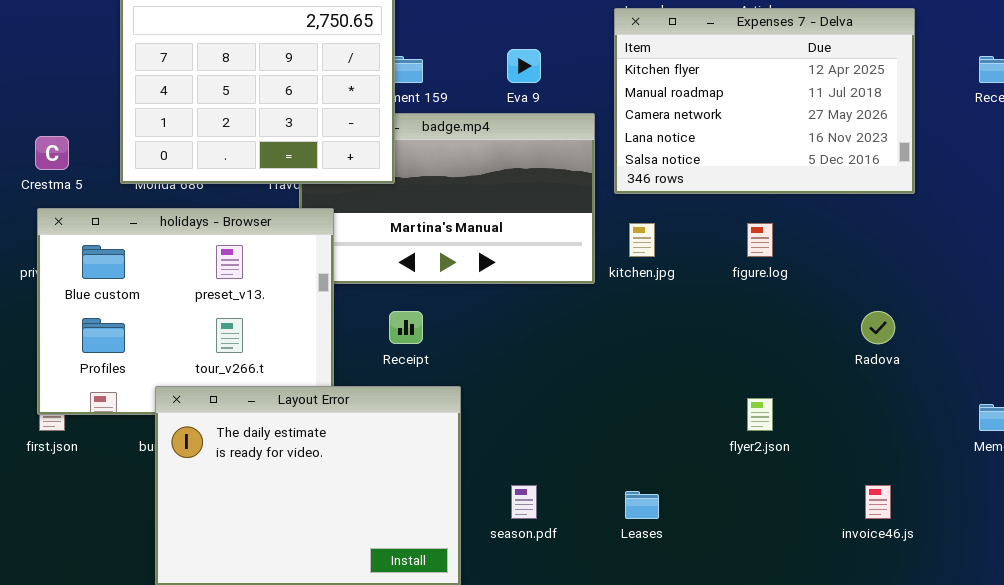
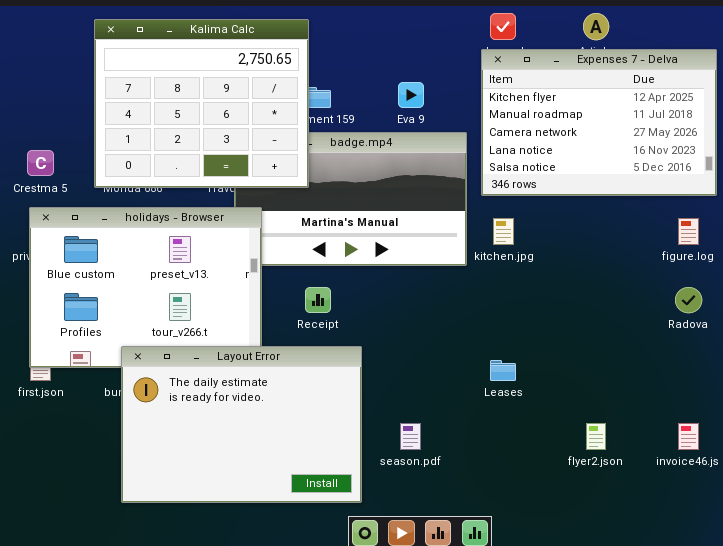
figure.log: [747,223,773,257] -> [678,218,699,245], moved
flyer2.json: [747,398,773,431] -> [586,423,606,450], moved
Leases: [625,491,659,519] -> [490,360,516,381], moved

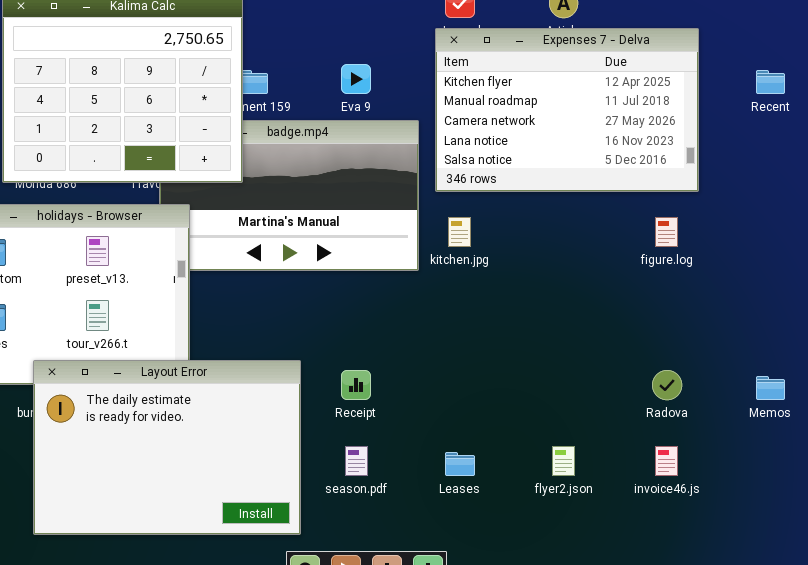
Receipt: [305,287,331,313] -> [341,370,371,400], moved
Radova: [675,287,702,313] -> [652,370,682,400], moved
Leases: [490,360,516,381] -> [445,452,475,476], moved

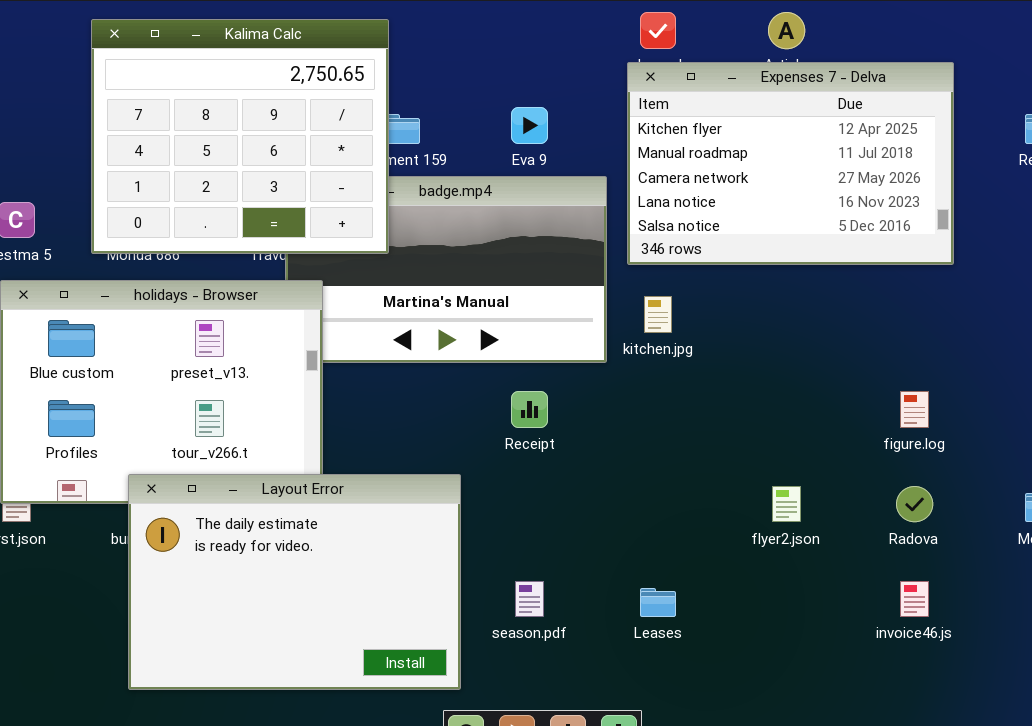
figure.log: [655,217,678,247] -> [900,391,929,428], moved
Receipt: [341,370,371,400] -> [511,391,548,428], moved
flyer2.json: [552,446,575,476] -> [772,486,801,522], moved

